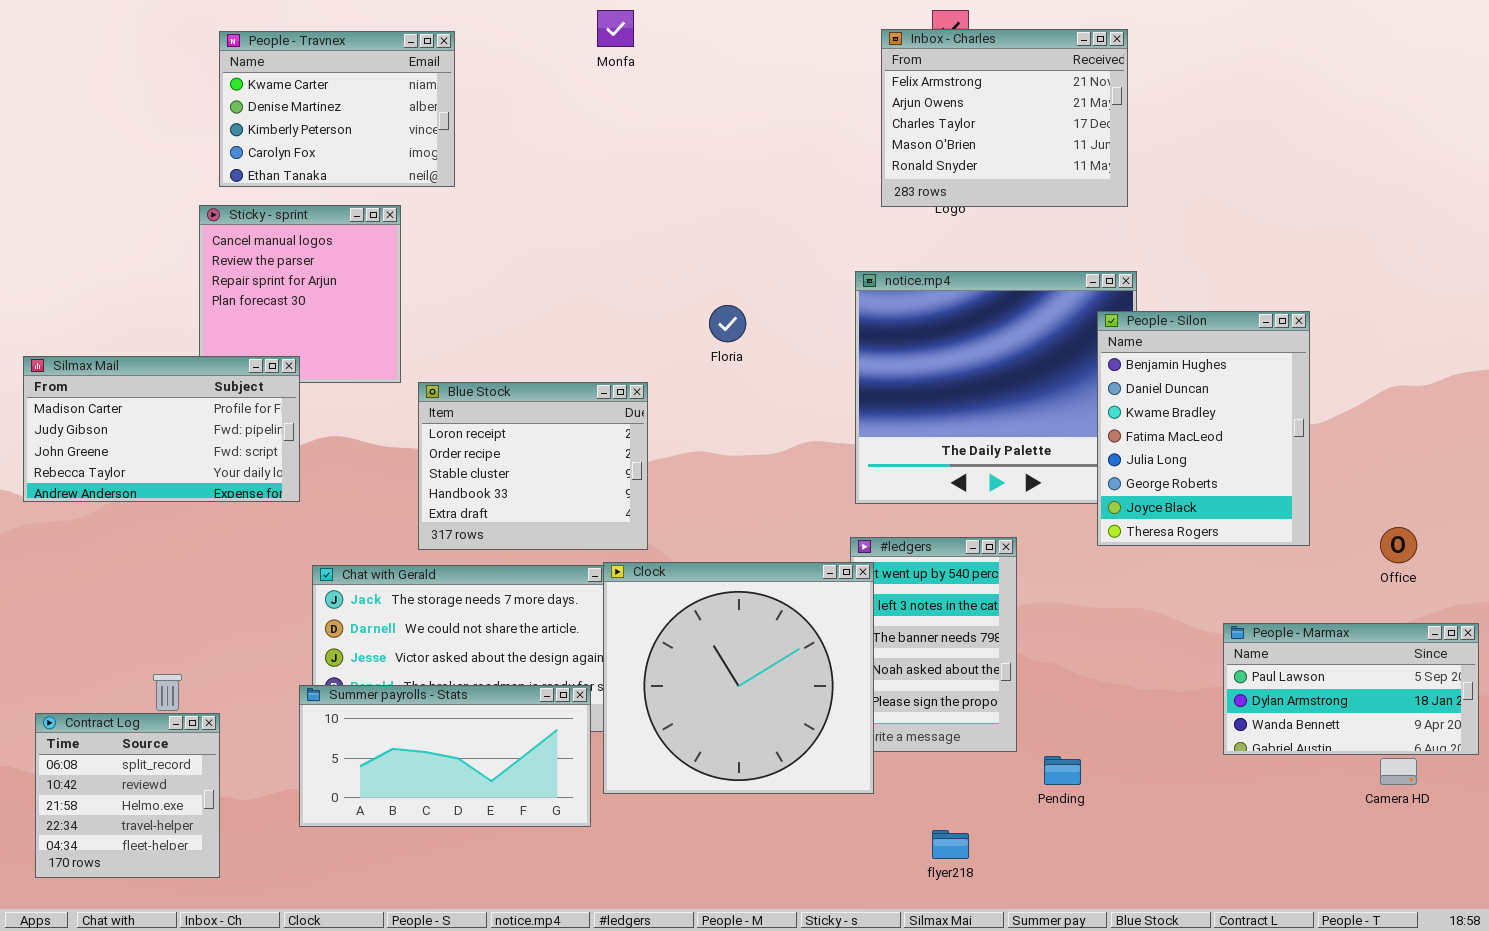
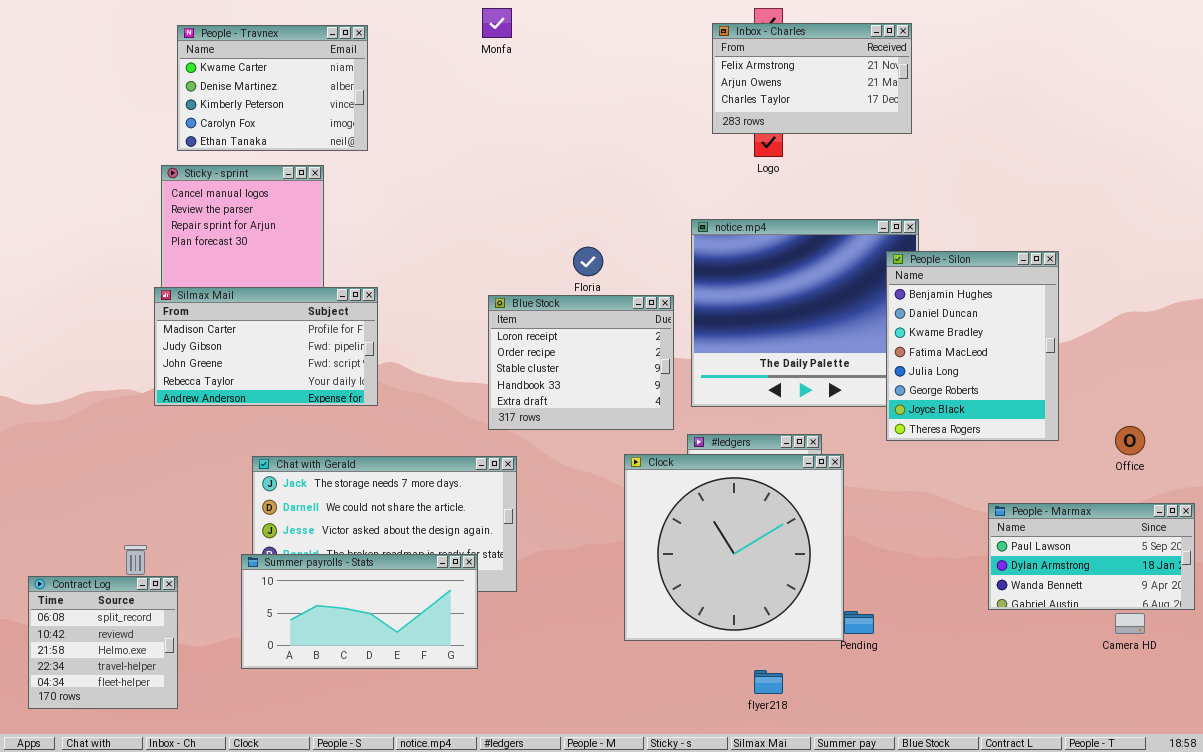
Inbox - Charles: [881,29,1128,207] -> [712,23,912,134], resized
Silmax Mail: [23,356,300,502] -> [154,287,378,406], moved
Blue Stock: [418,382,648,550] -> [488,295,674,430], moved
Clock: [603,562,874,794] -> [624,454,844,641], moved

